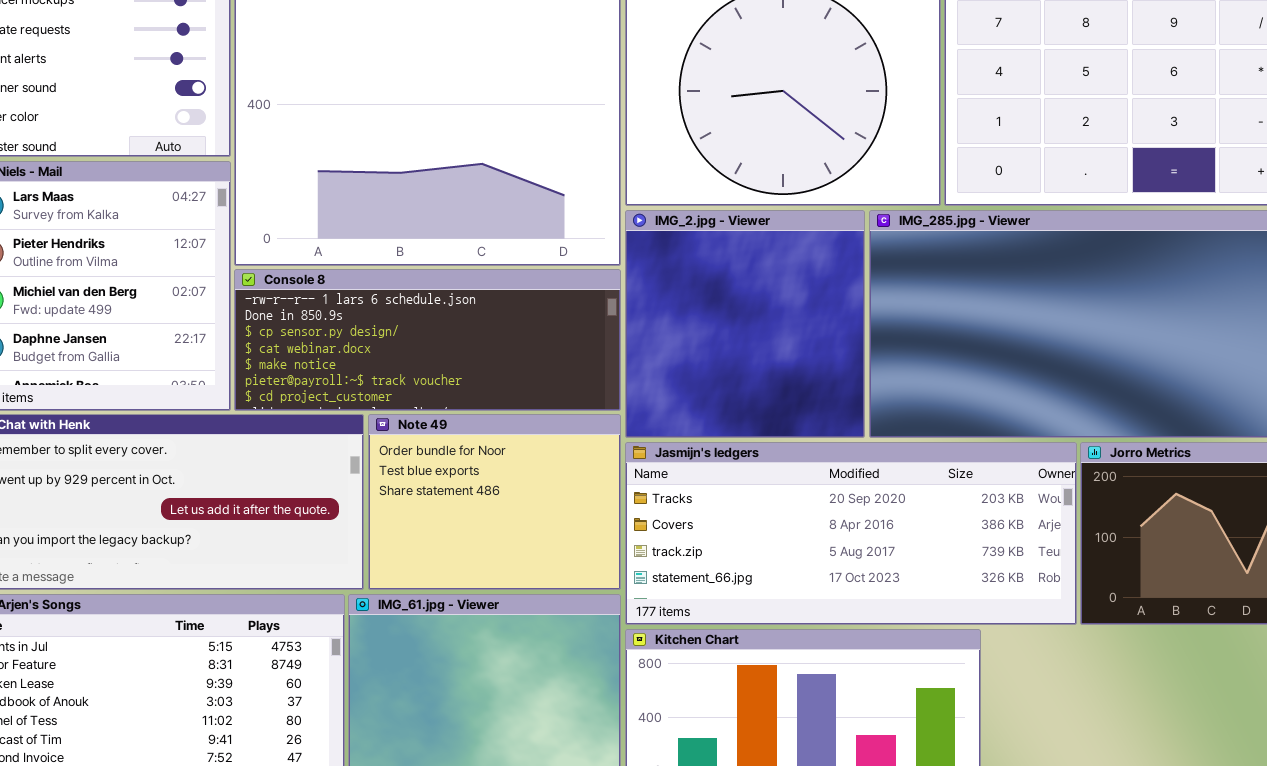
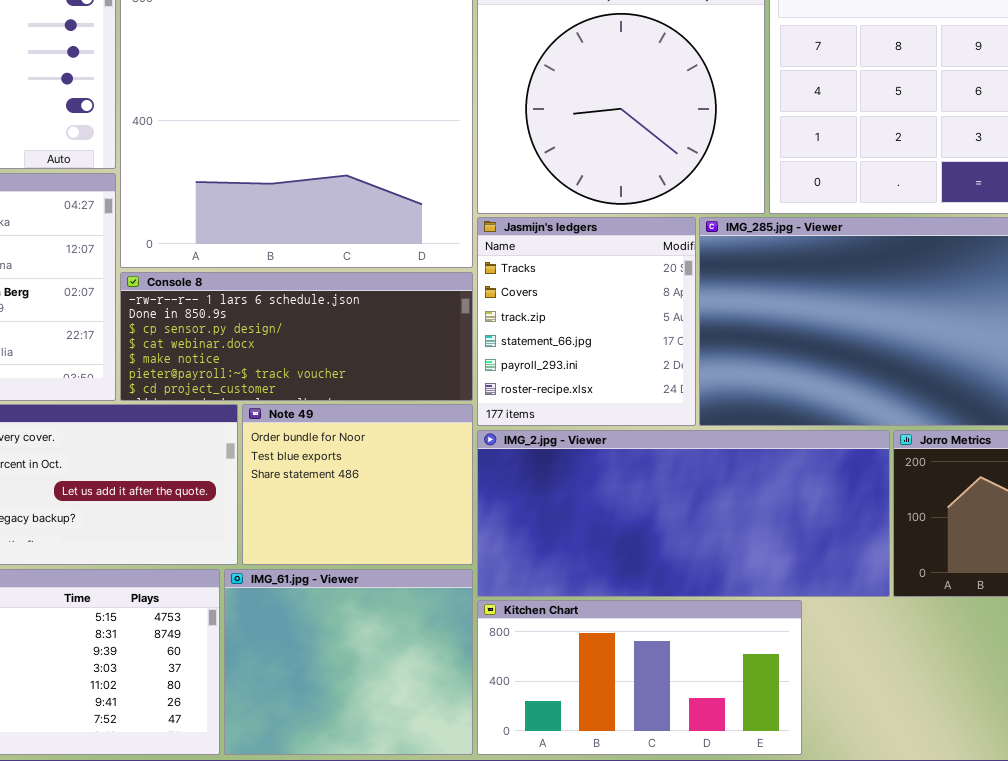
IMG_2.jpg - Viewer: [625,210,865,438] -> [477,430,890,597], moved, resized
Jasmijn's ledgers: [625,442,1077,625] -> [477,217,696,426], moved, resized

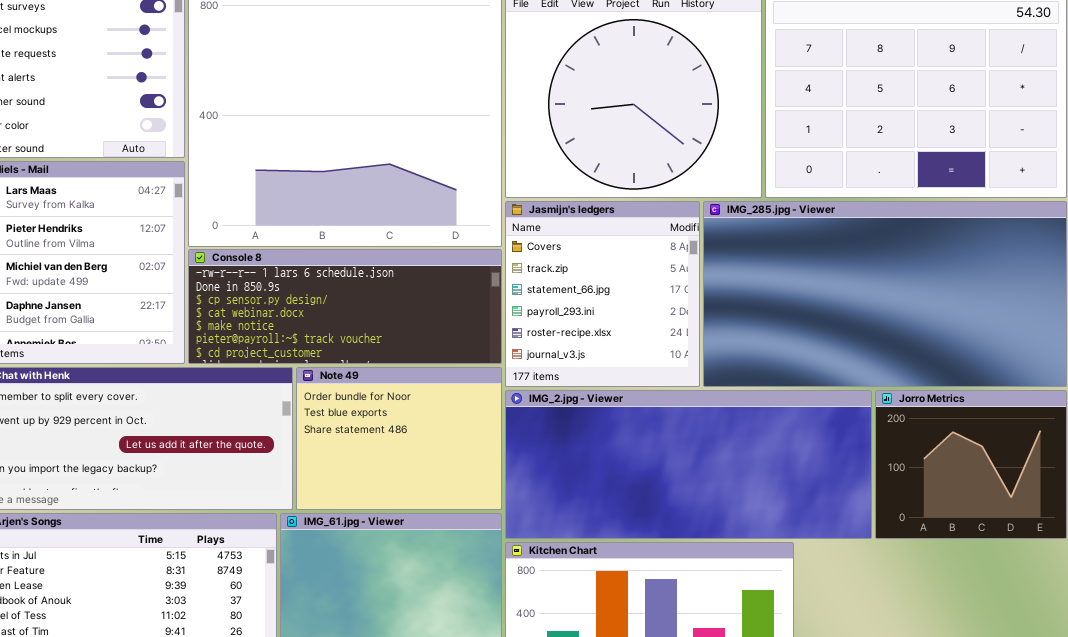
Jasmijn's ledgers: [477,217,696,426] -> [505,201,700,387], scrolled down 1 row

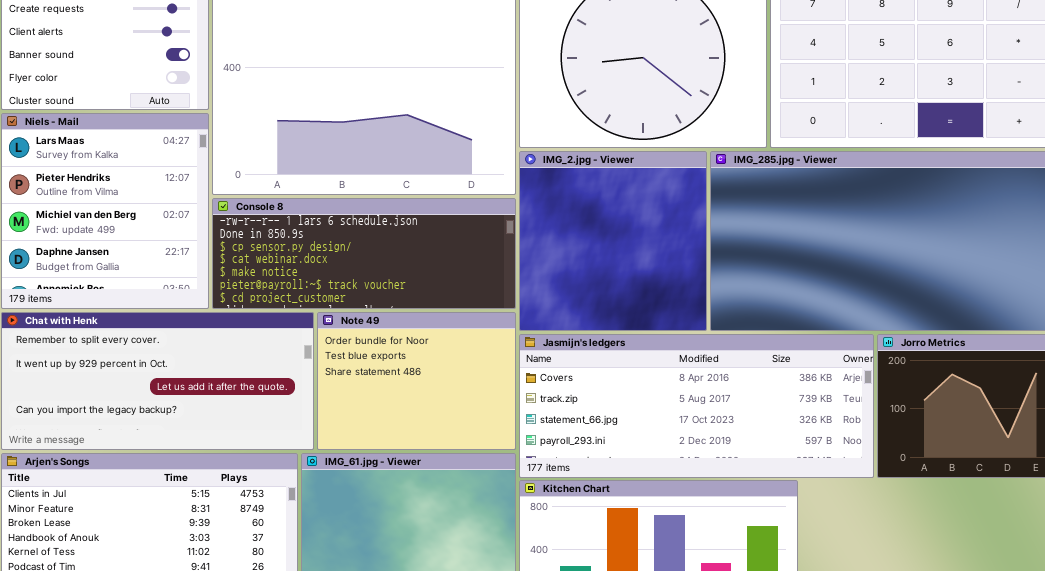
Jasmijn's ledgers: [505,201,700,387] -> [519,334,874,478], moved, resized
IMG_2.jpg - Viewer: [505,390,872,539] -> [519,151,707,331], moved, resized

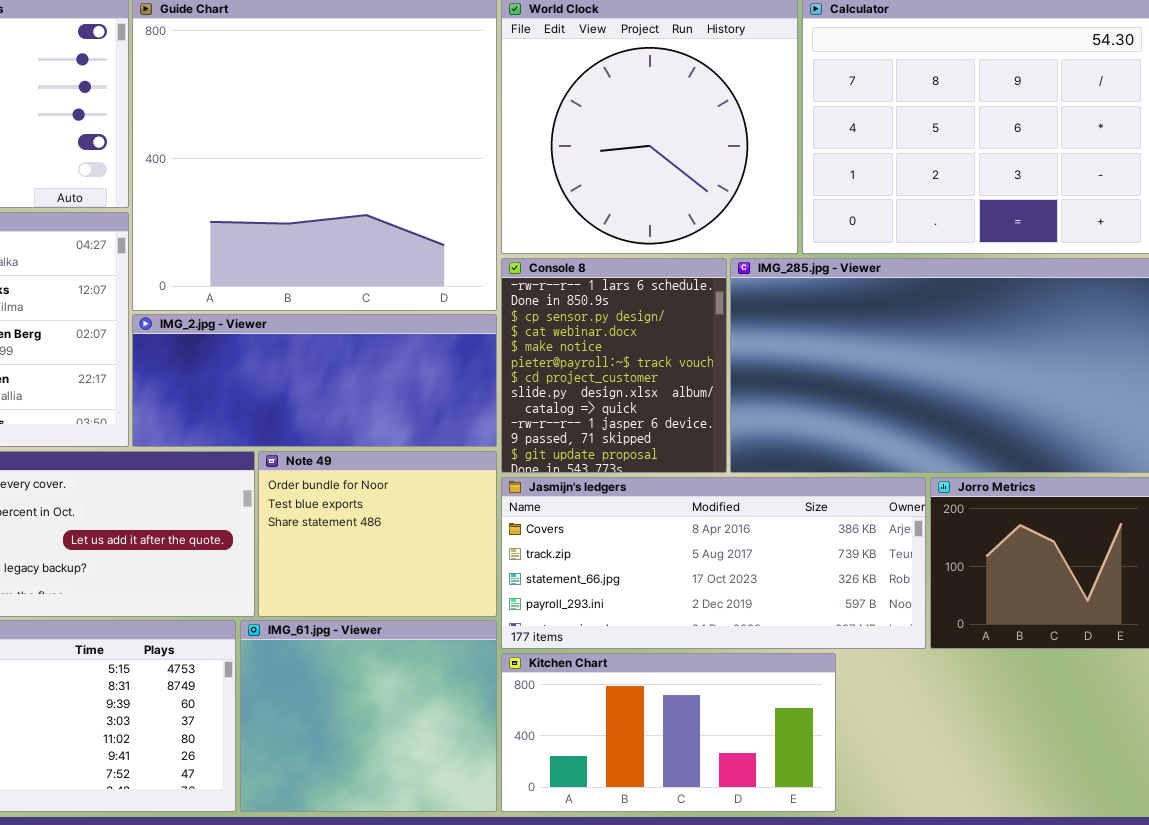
IMG_2.jpg - Viewer: [519,151,707,331] -> [132,314,497,447], moved, resized
Console 8: [212,198,516,309] -> [501,258,727,473], moved, resized

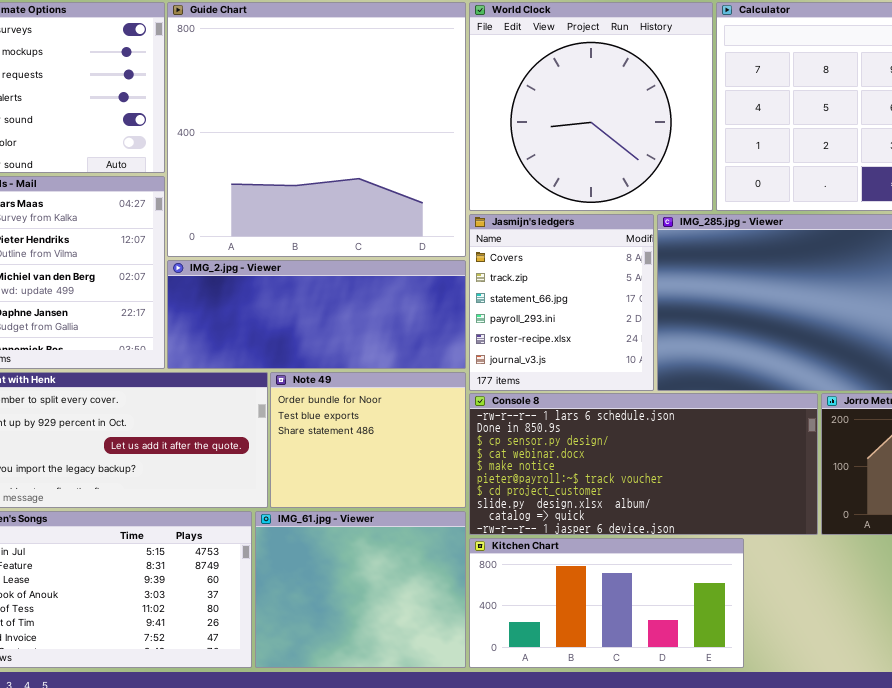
Console 8: [501,258,727,473] -> [469,393,818,535], moved, resized
Jasmijn's ledgers: [501,477,926,649] -> [469,214,654,391], moved, resized

